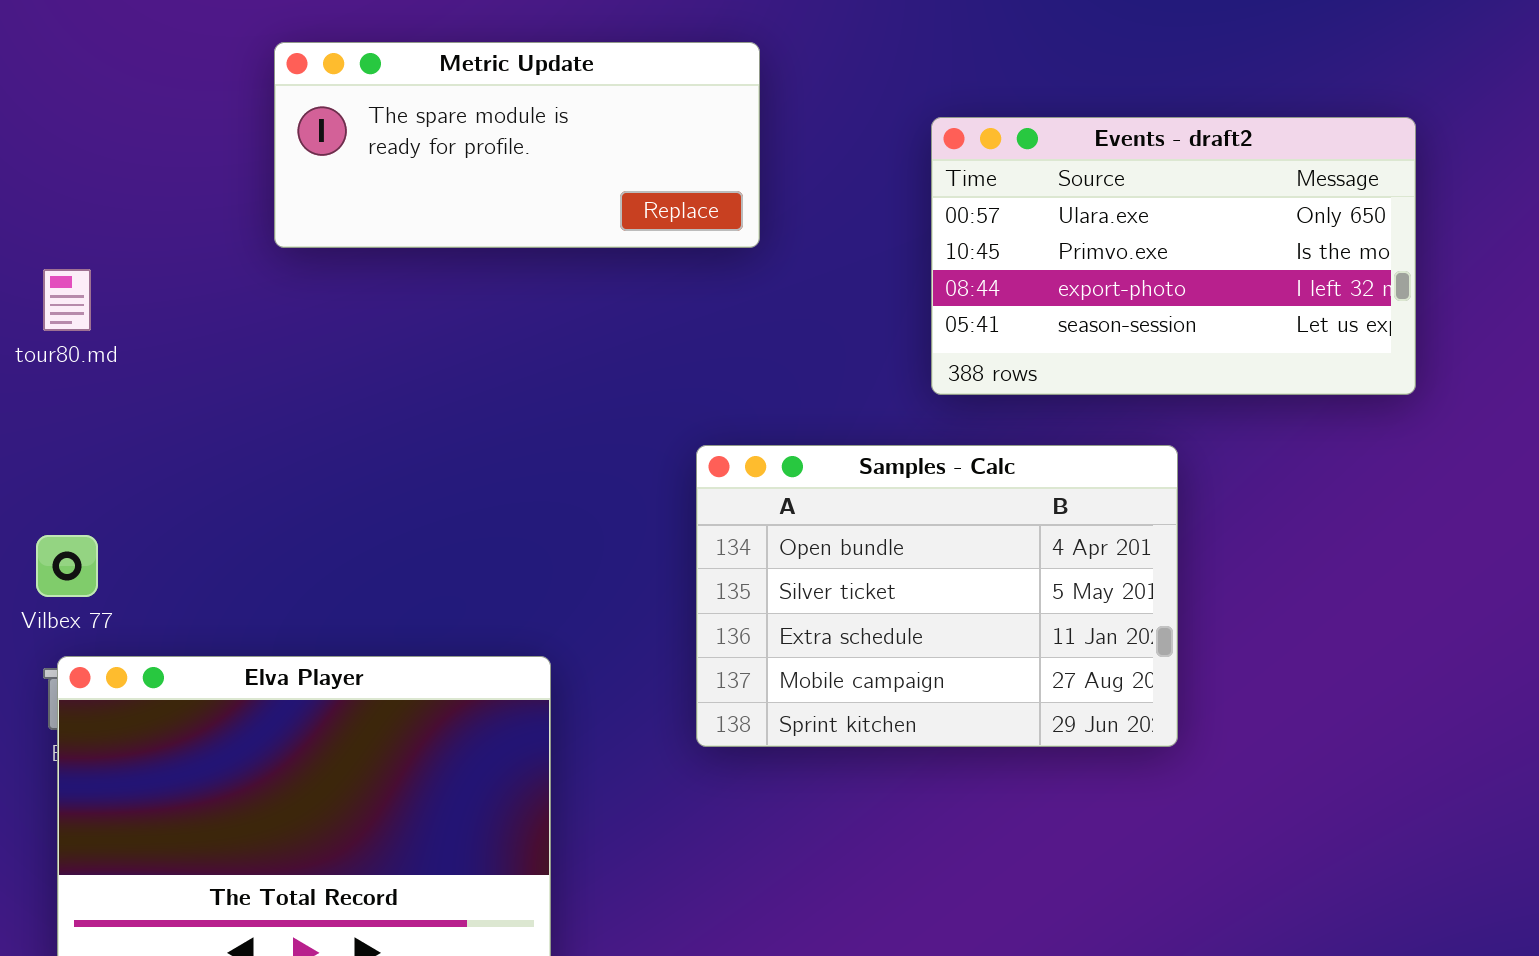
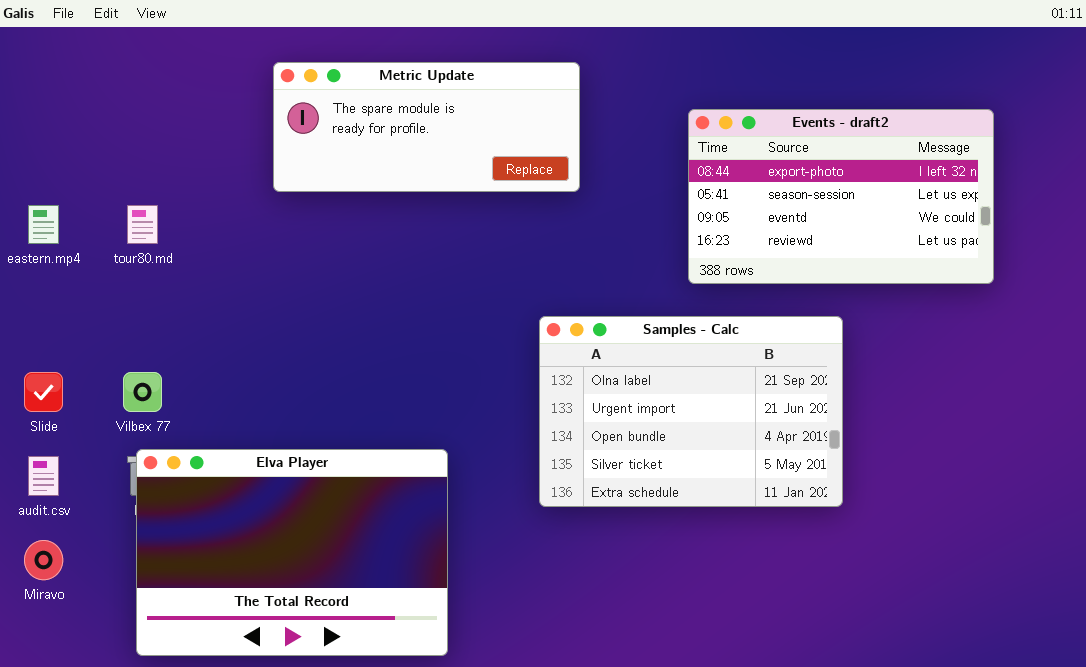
Events - draft2: [931,117,1416,395] -> [688,109,994,284], scrolled down 2 rows
Samples - Calc: [696,445,1178,747] -> [539,316,843,507], scrolled up 2 rows

